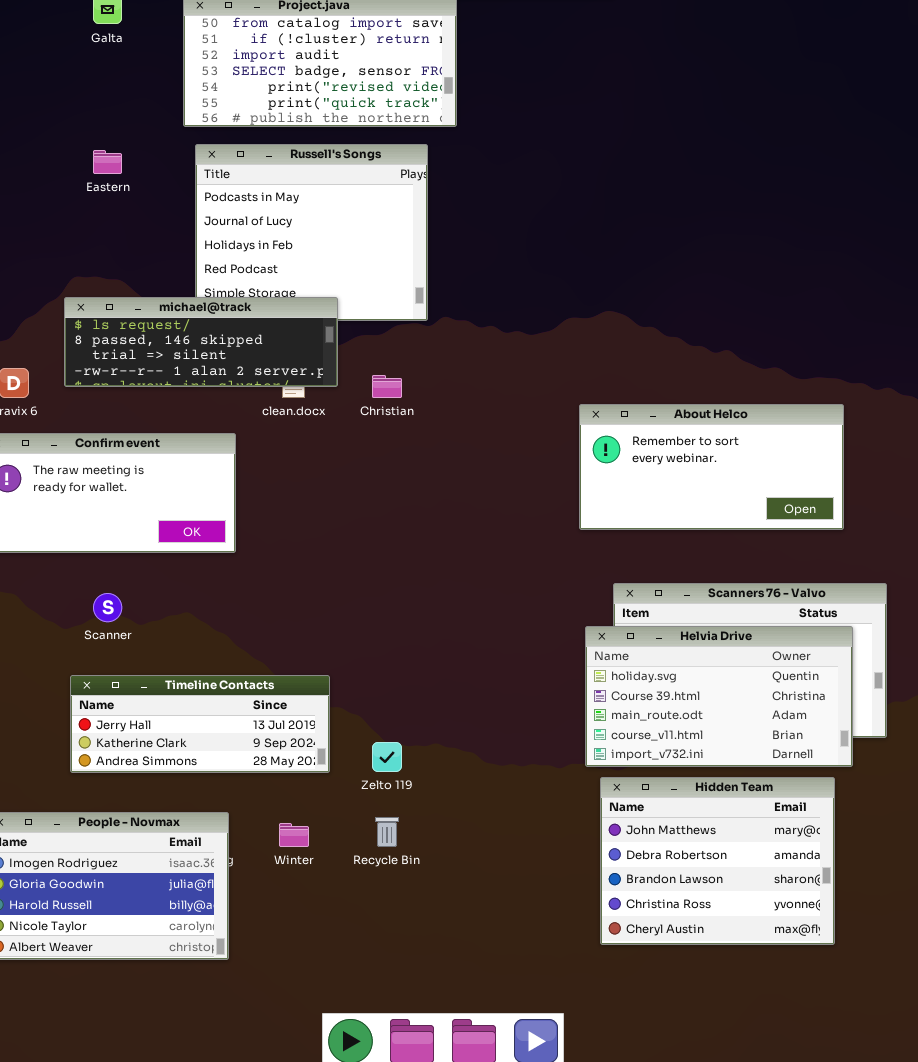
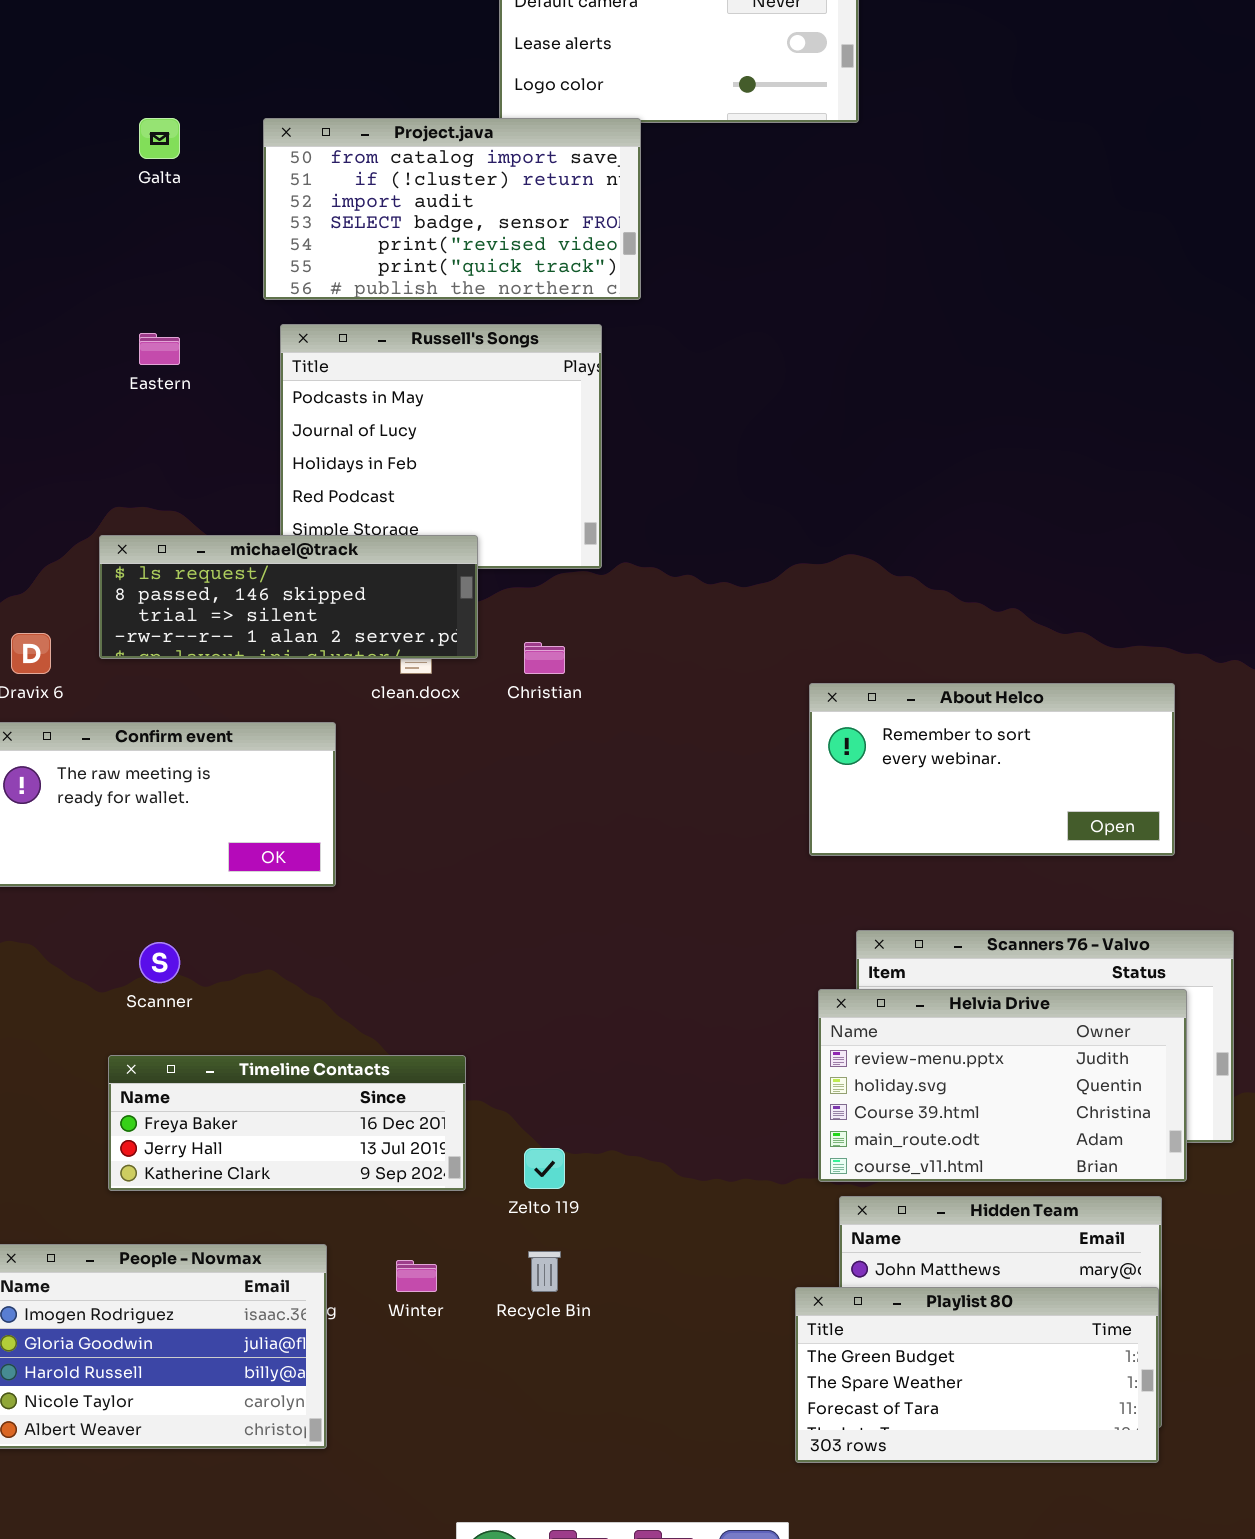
Helvia Drive: [585,626,853,767] -> [818,989,1187,1182], scrolled up 1 row
Timeline Contacts: [70,675,330,773] -> [108,1055,466,1191], scrolled up 1 row
Playlist 80: none -> [795,1287,1159,1463], opened

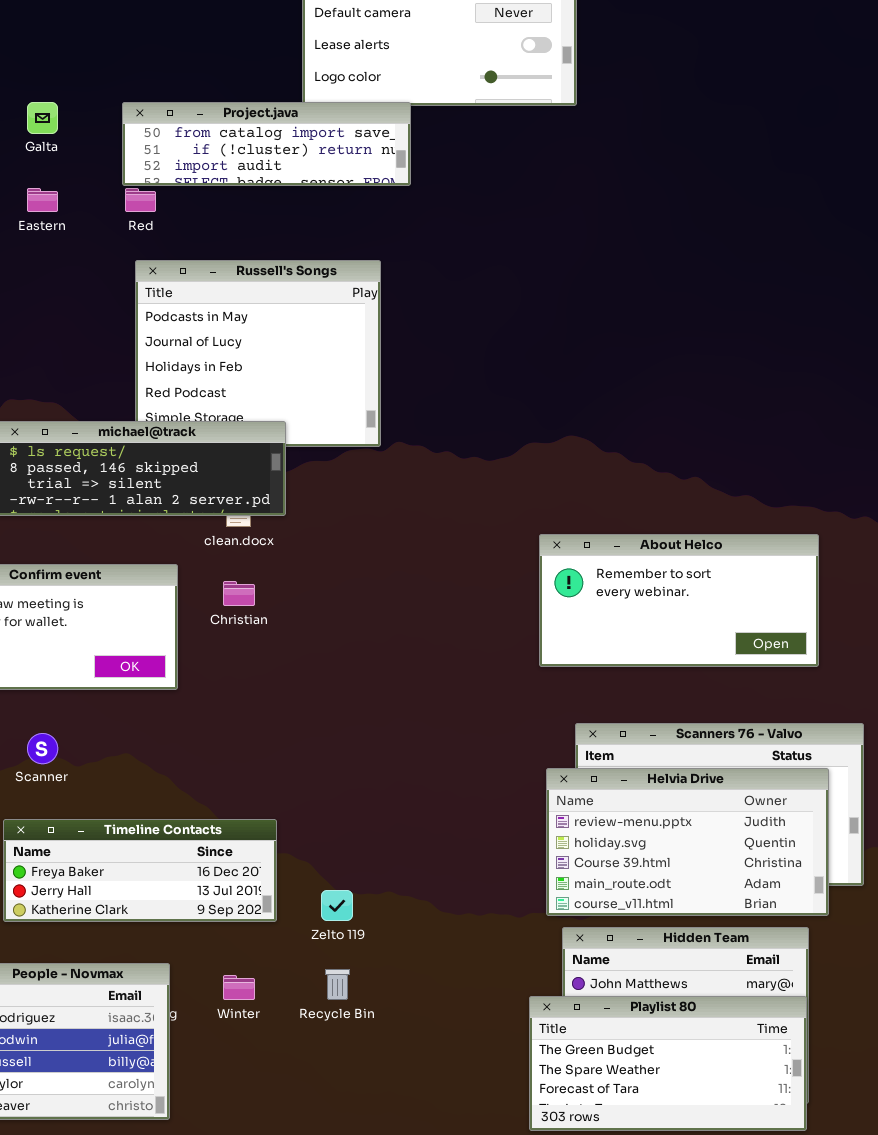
Project.java: [263,118,641,300] -> [122,102,411,186], resized
Eastern: [139,333,180,365] -> [27,188,58,212], moved
Christian: [524,642,565,674] -> [223,581,255,606], moved

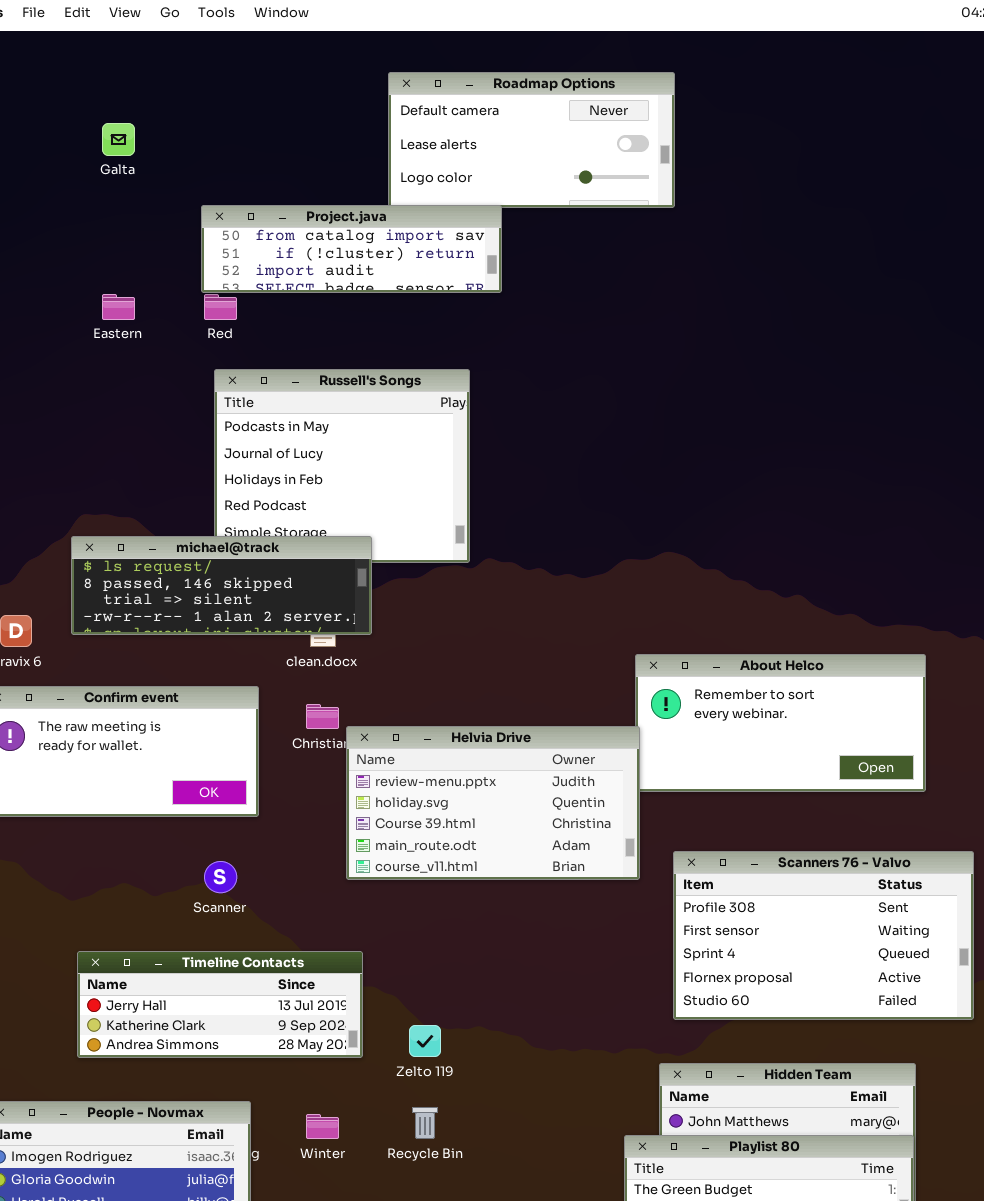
Galta: [27,102,58,134] -> [102,123,135,156], moved
Scanner: [27,733,58,764] -> [204,861,237,893], moved
Helvia Drive: [546,768,829,916] -> [346,726,640,880], moved
Timeline Contacts: [3,819,277,922] -> [77,951,363,1058], scrolled down 1 row

